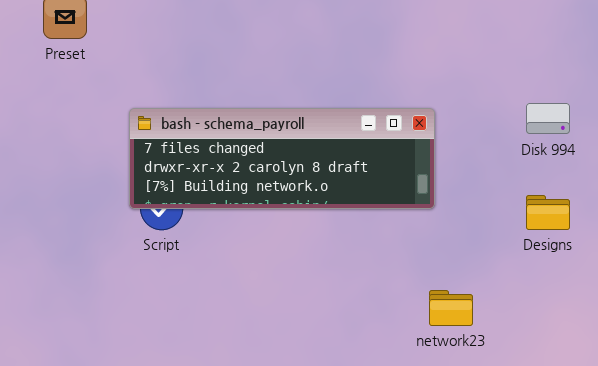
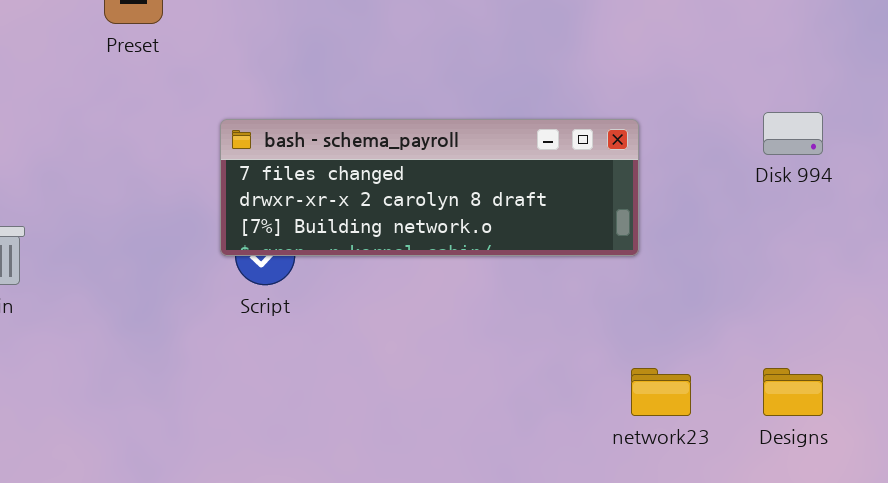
Designs: [526,195,570,230] -> [763,368,823,416], moved

